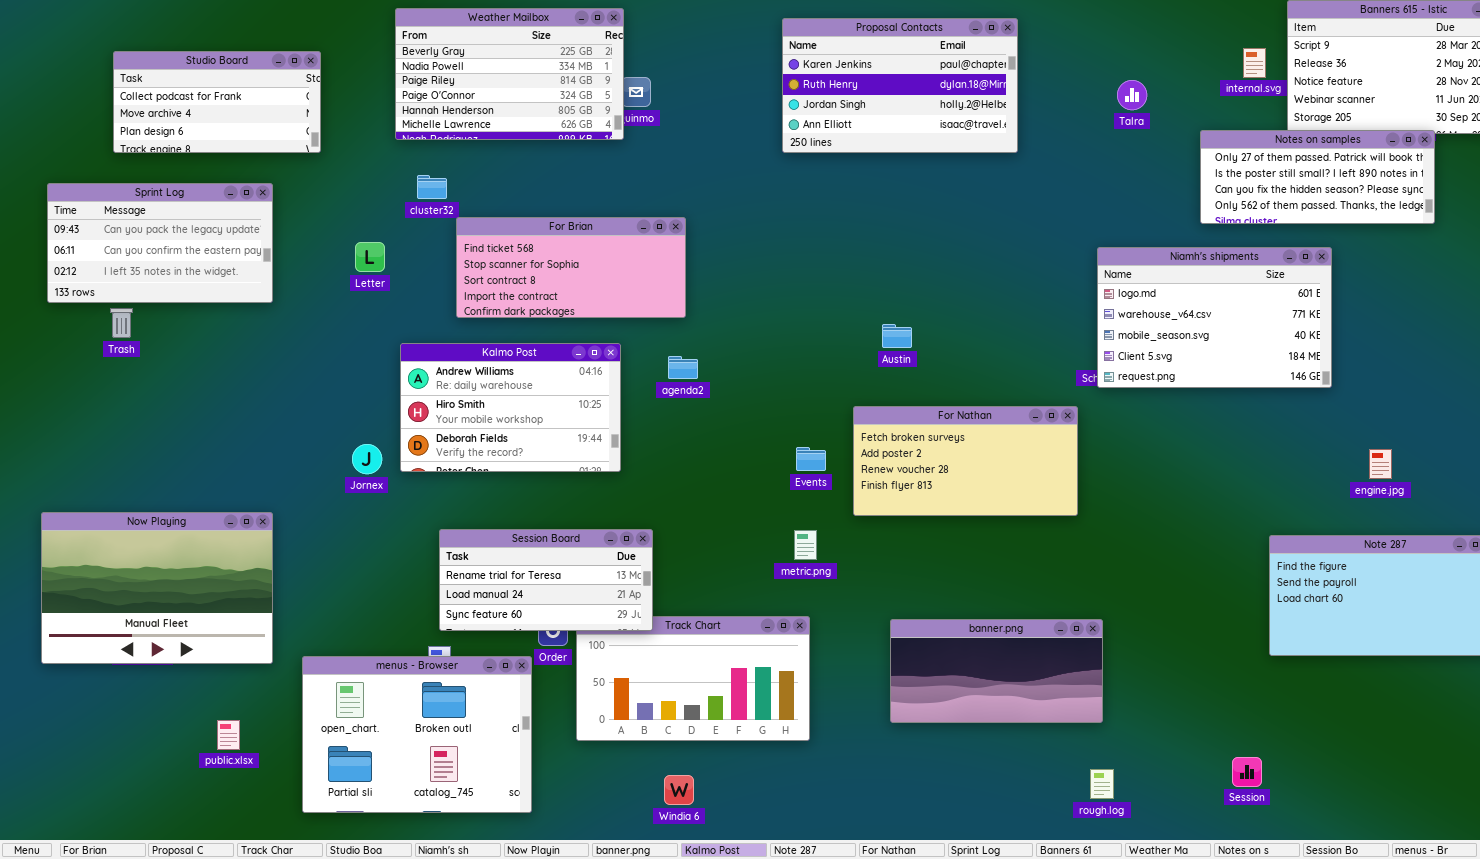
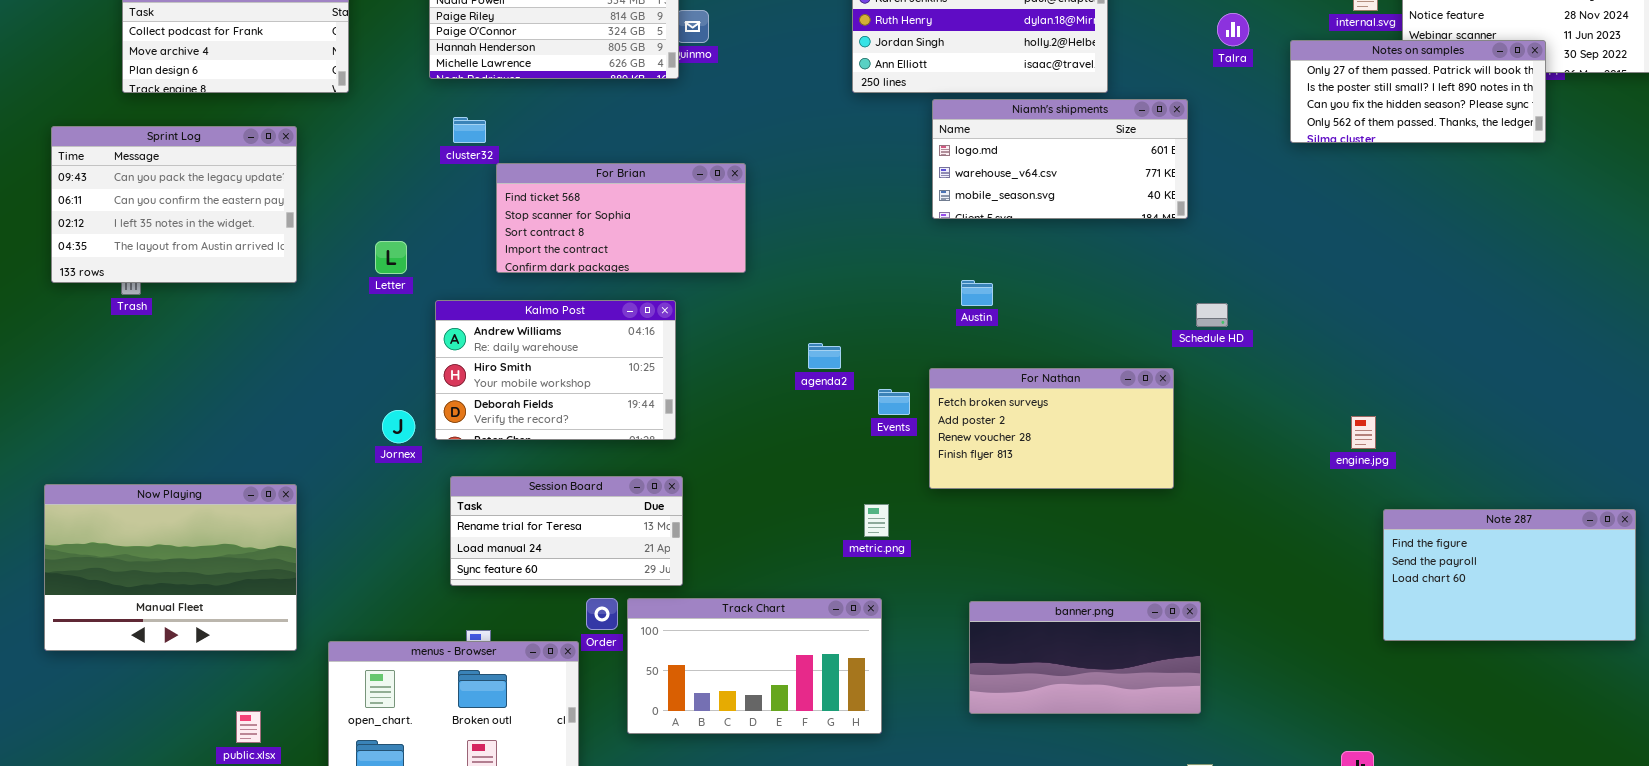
Notes on samples: [1200,130,1435,224] -> [1290,40,1546,143], moved
Sprint Log: [47,183,273,303] -> [51,126,297,283], resized
Letter: [355,242,385,272] -> [375,241,407,274], moved
Niamh's shipments: [1097,247,1332,388] -> [932,99,1188,219], moved, resized
agenda2: [668,356,698,379] -> [808,343,841,369], moved
Events: [796,447,826,471] -> [878,389,910,415], moved
engine.jpg: [1369,449,1392,479] -> [1351,416,1376,449], moved
Session Board: [439,529,653,631] -> [450,476,683,586], moved

